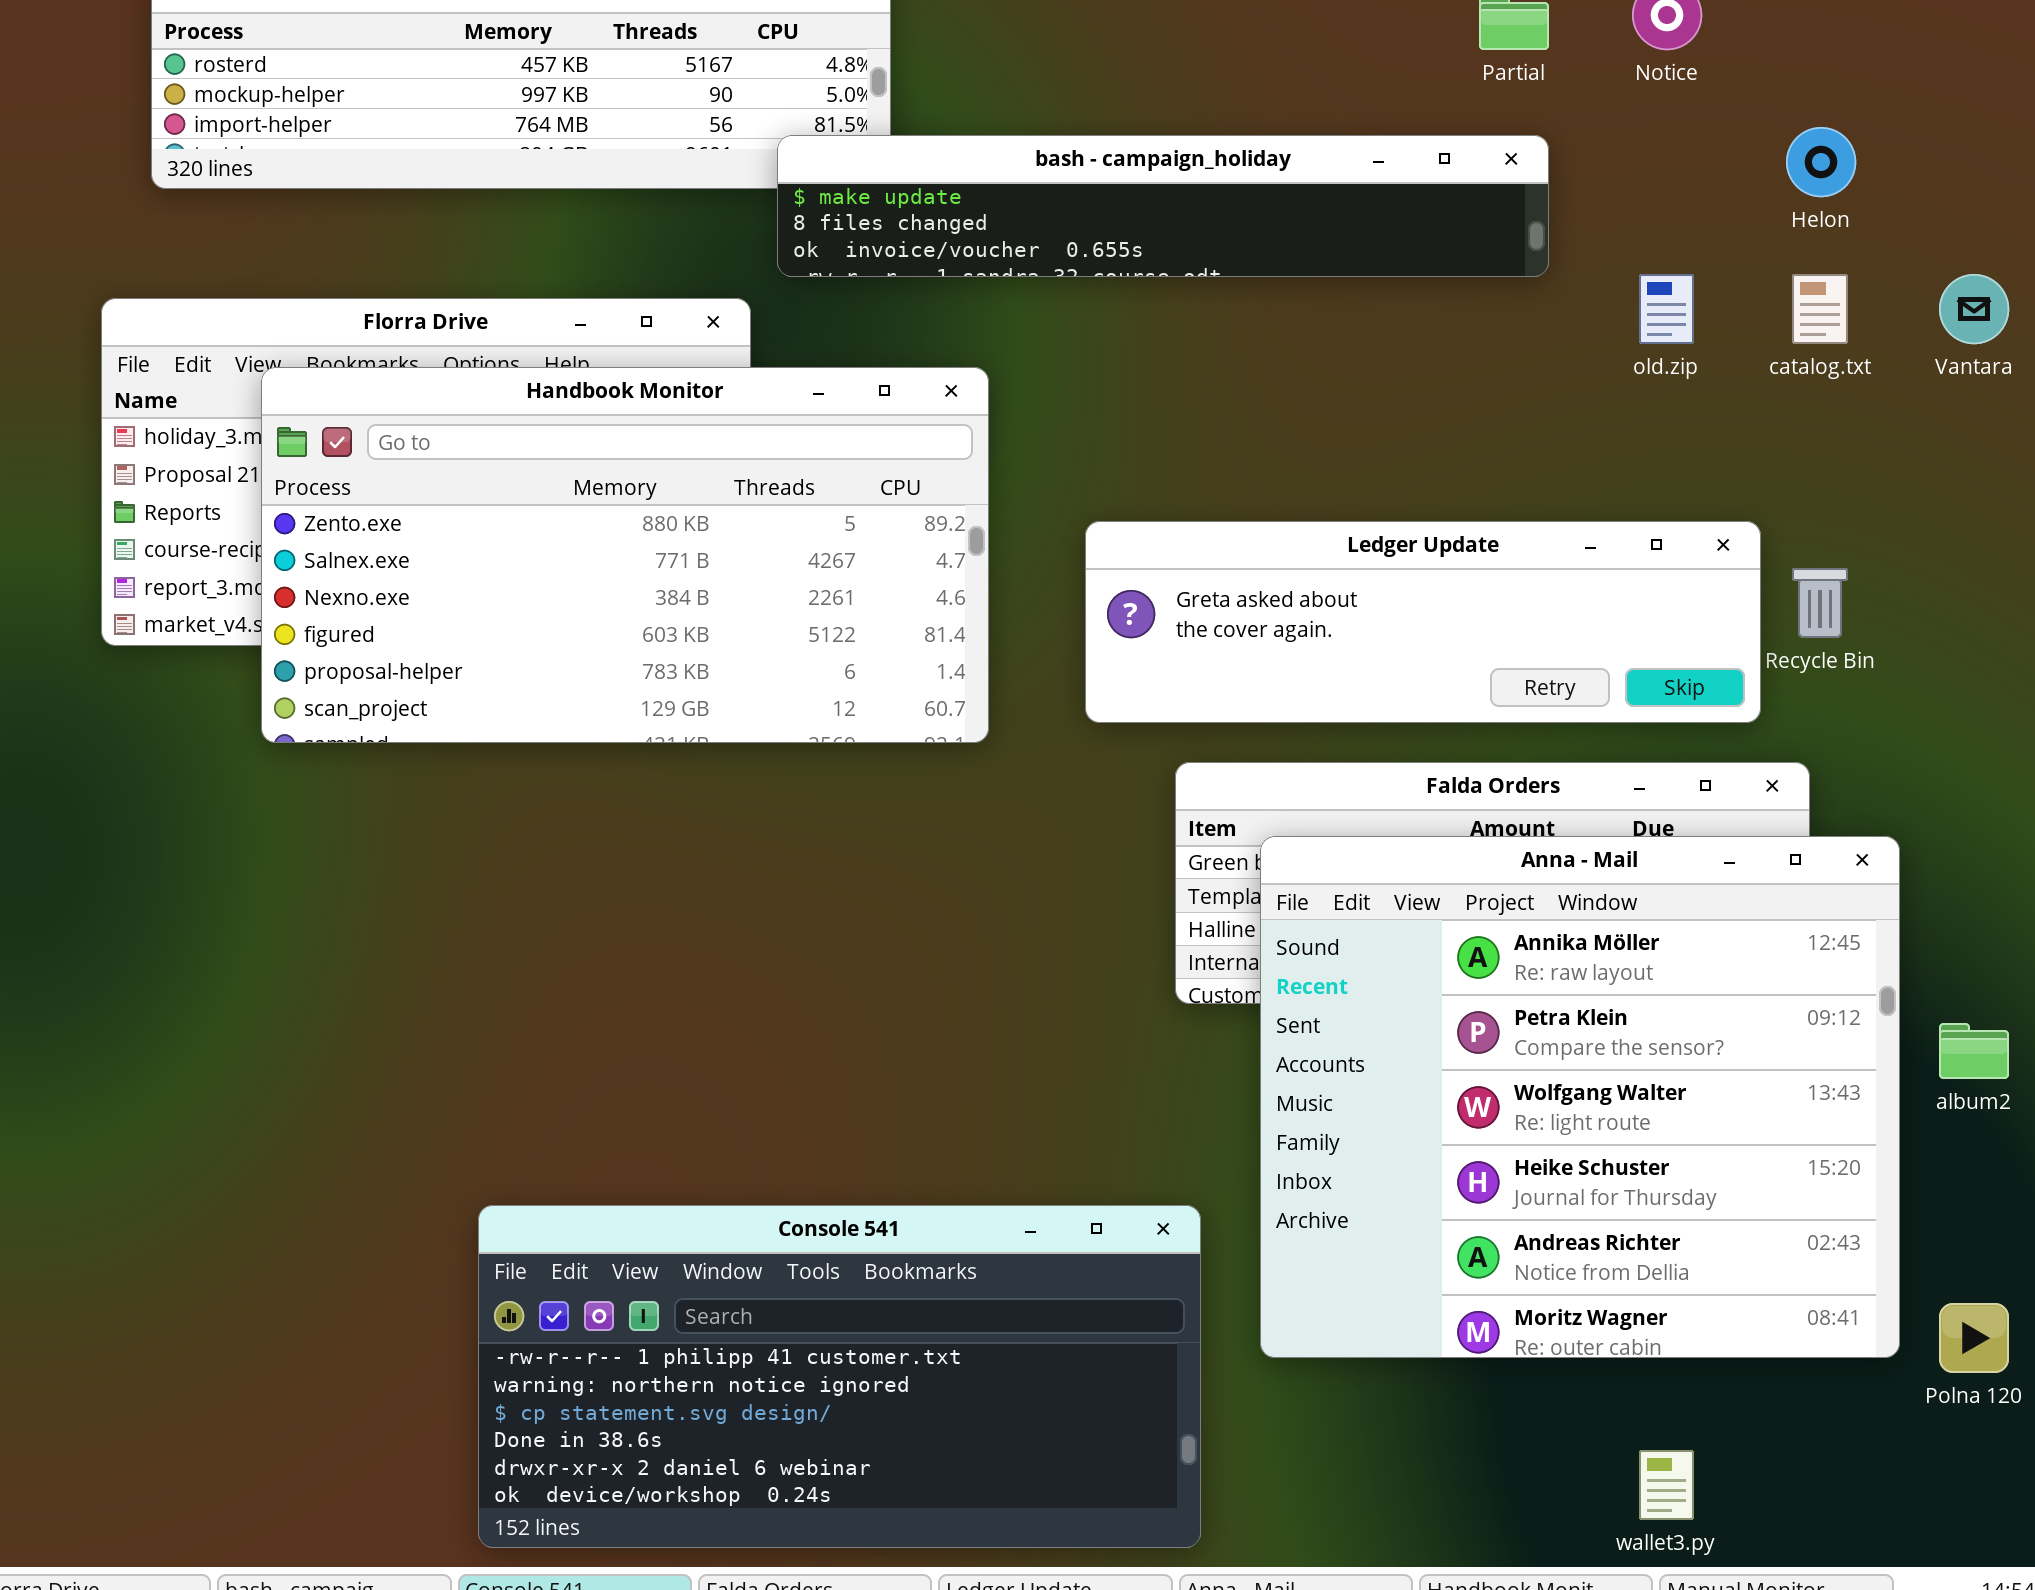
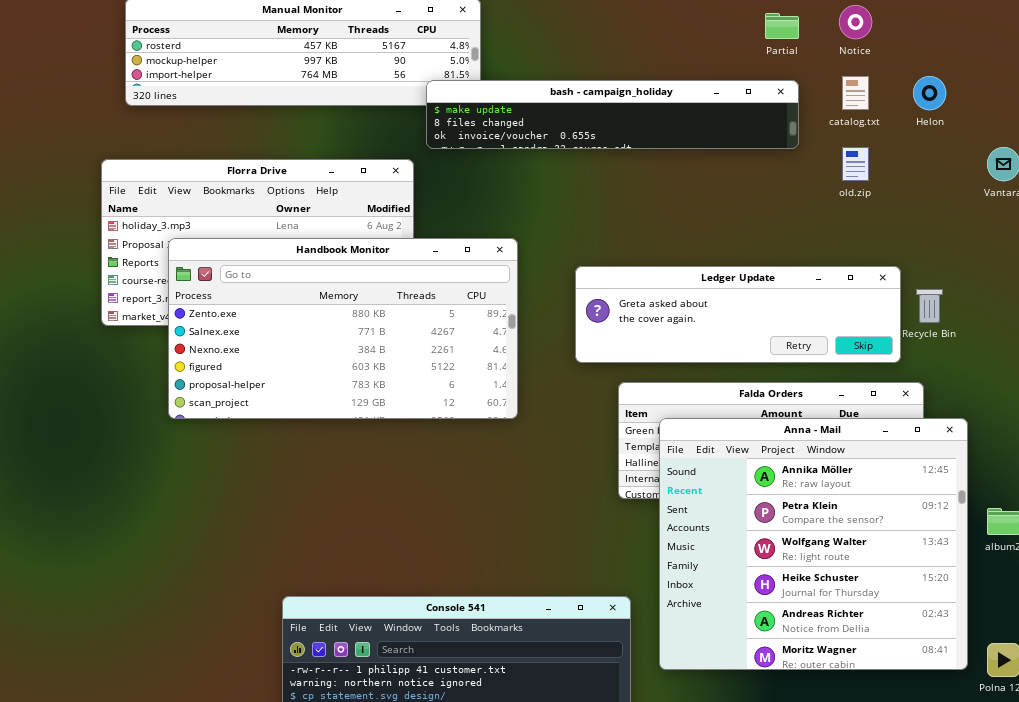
catalog.txt: [1792,274,1848,344] -> [842,76,869,110], moved
Handbook Monitor: [261,367,989,743] -> [168,238,518,419], moved

